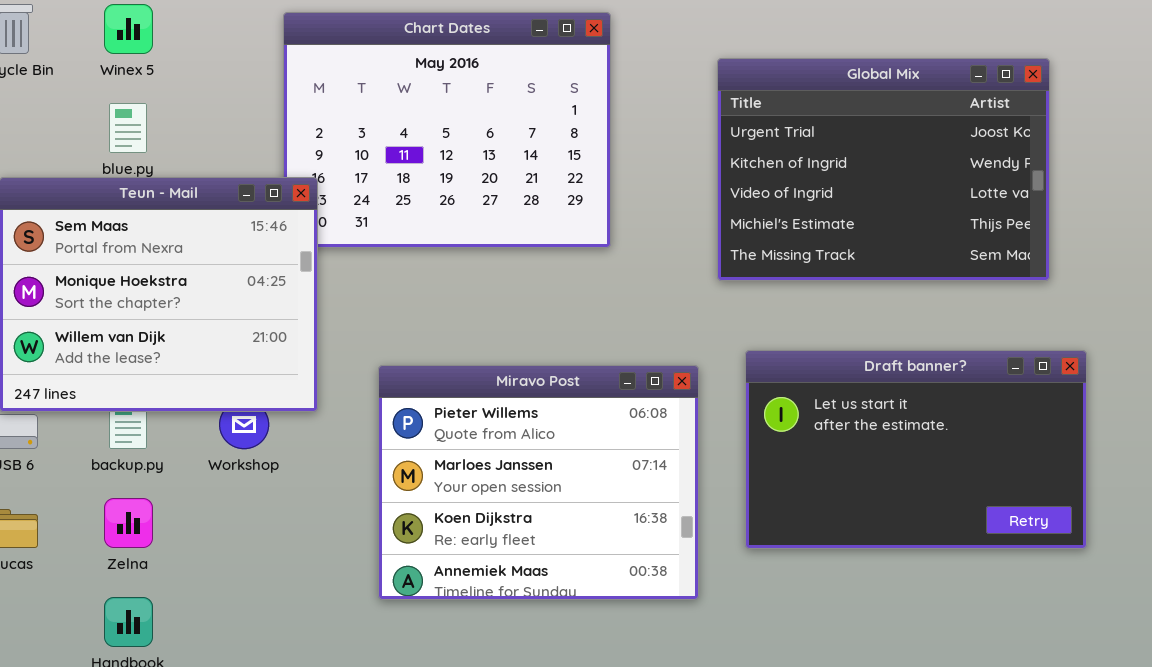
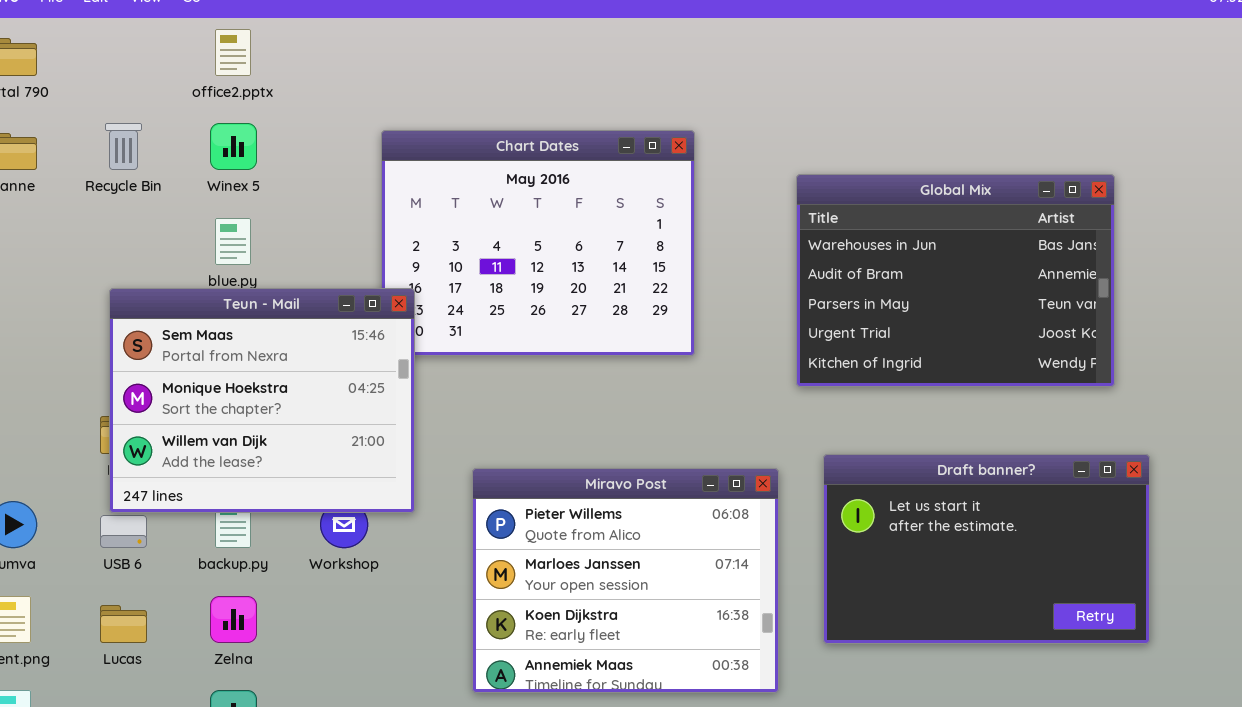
Global Mix: [717,58,1050,281] -> [796,174,1115,387], scrolled up 3 rows

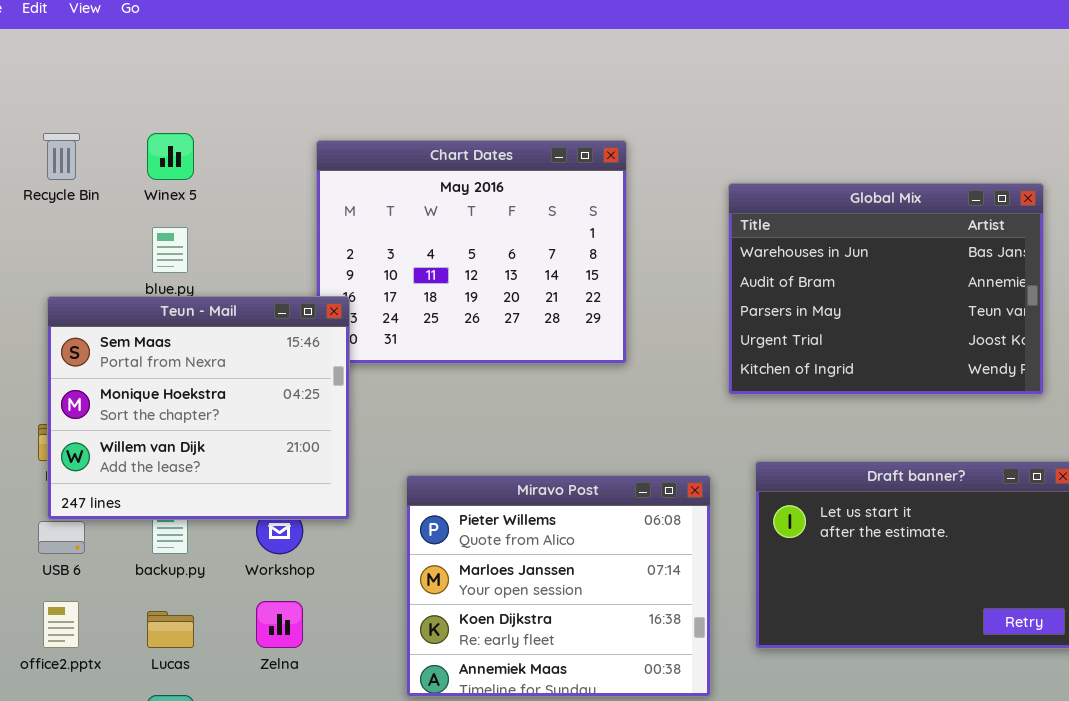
office2.pptx: [215,29,251,76] -> [43,601,79,648], moved
Zelna: [210,596,257,643] -> [256,601,303,648], moved
Lucas: [100,605,147,643] -> [147,611,194,648], moved

